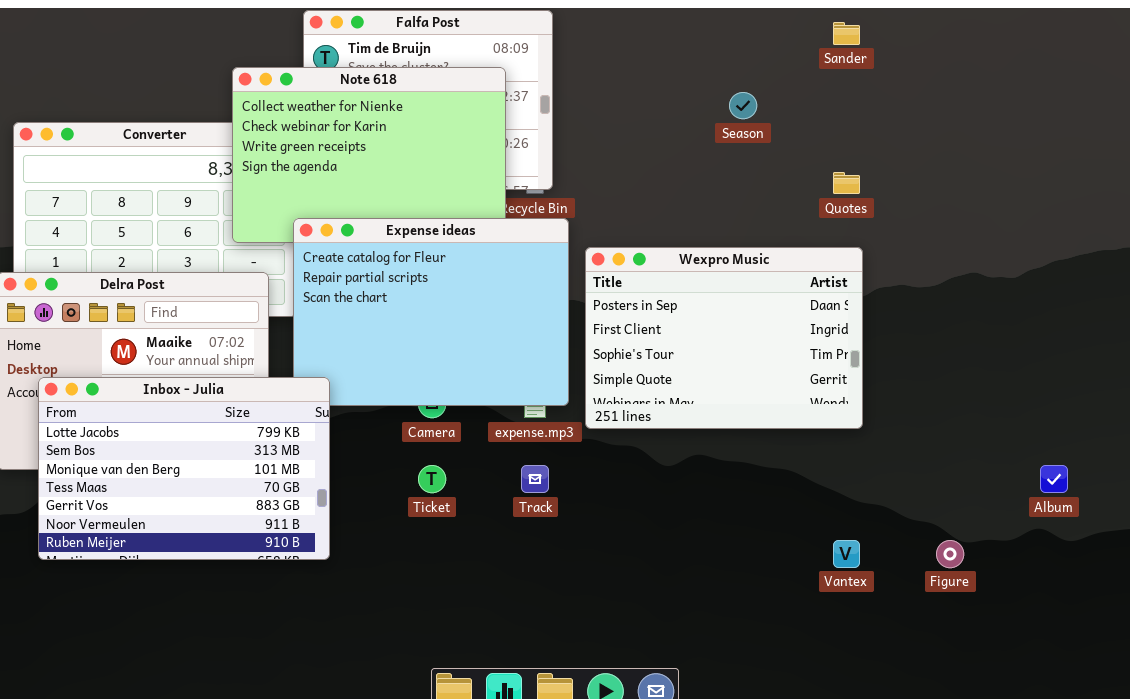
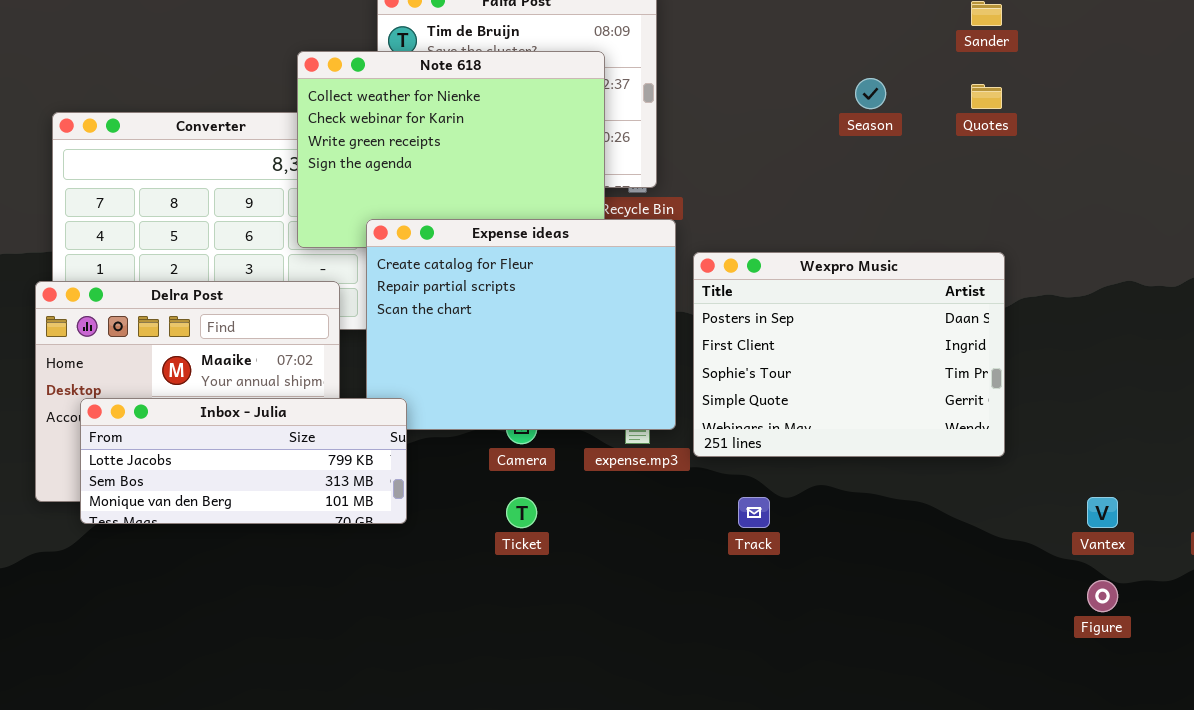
Quotes: [833,172,860,194] -> [971,84,1002,109], moved
Inbox - Julia: [38,377,330,560] -> [80,398,407,524], resized
Track: [521,465,549,493] -> [738,497,770,528], moved
Vantex: [833,540,860,568] -> [1087,497,1118,528], moved

